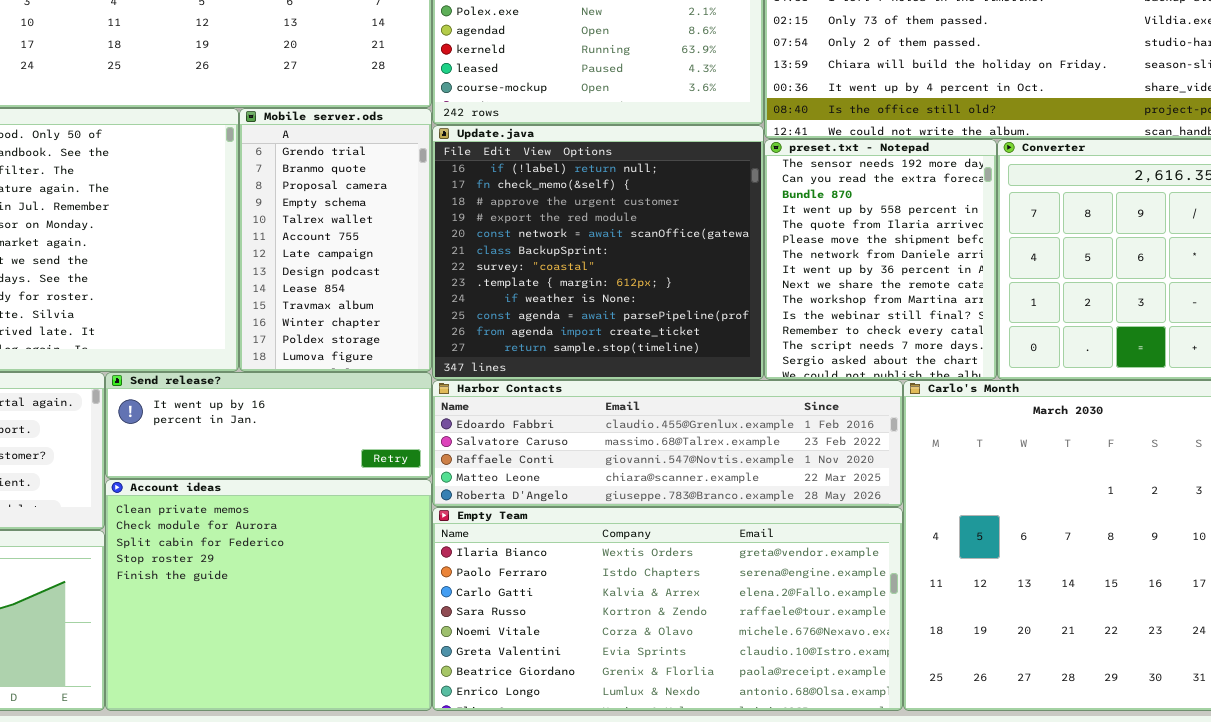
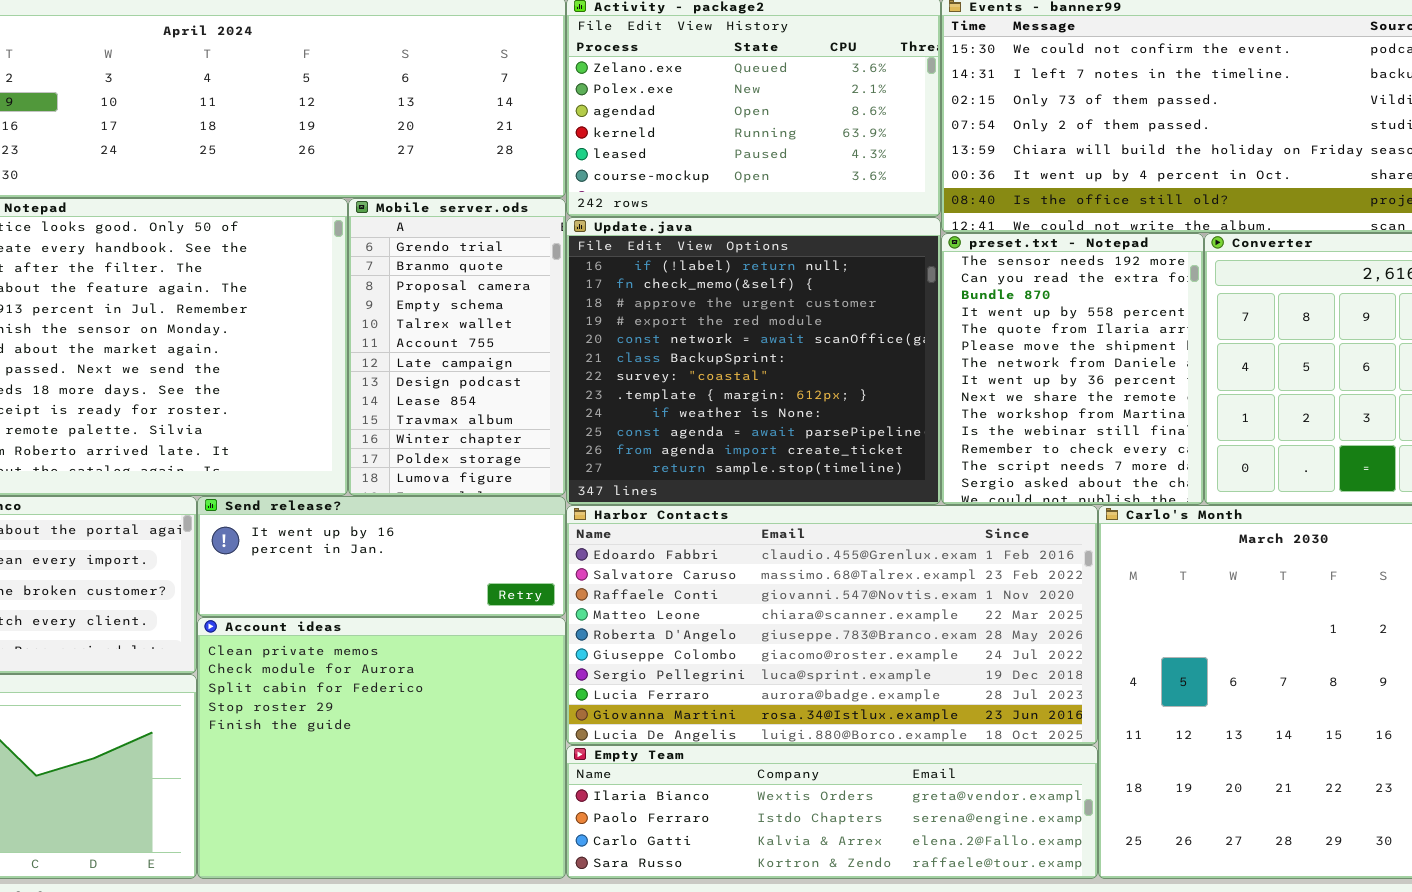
Harbor Contacts: [432,380,903,507] -> [566,505,1098,745], resized
Empty Team: [432,507,903,711] -> [566,745,1098,879], resized

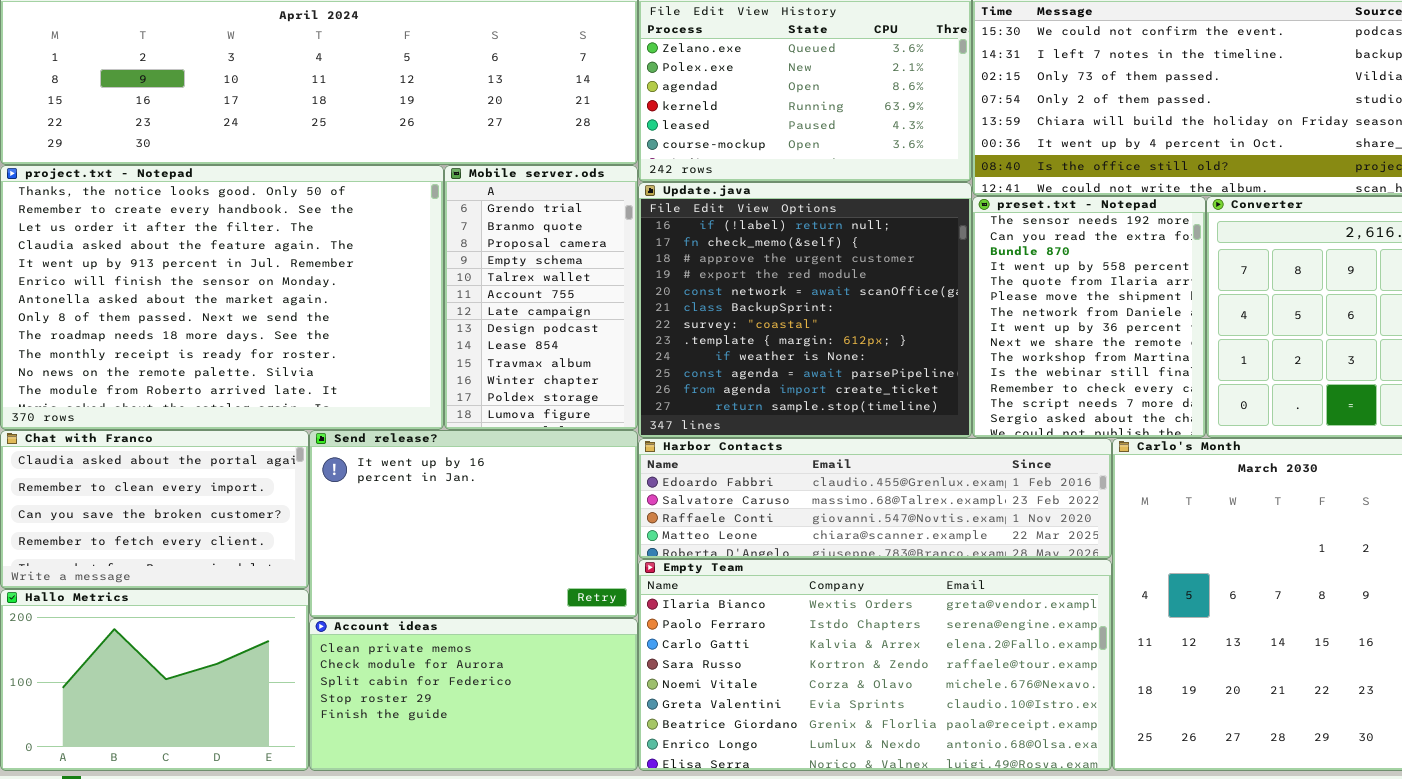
Send release?: [197,496,566,617] -> [309,430,638,618], resized
Harbor Contacts: [566,505,1098,745] -> [638,438,1112,559], resized
Account ideas: [197,617,566,879] -> [309,618,638,771], resized
Empty Team: [566,745,1098,879] -> [638,559,1112,771], resized

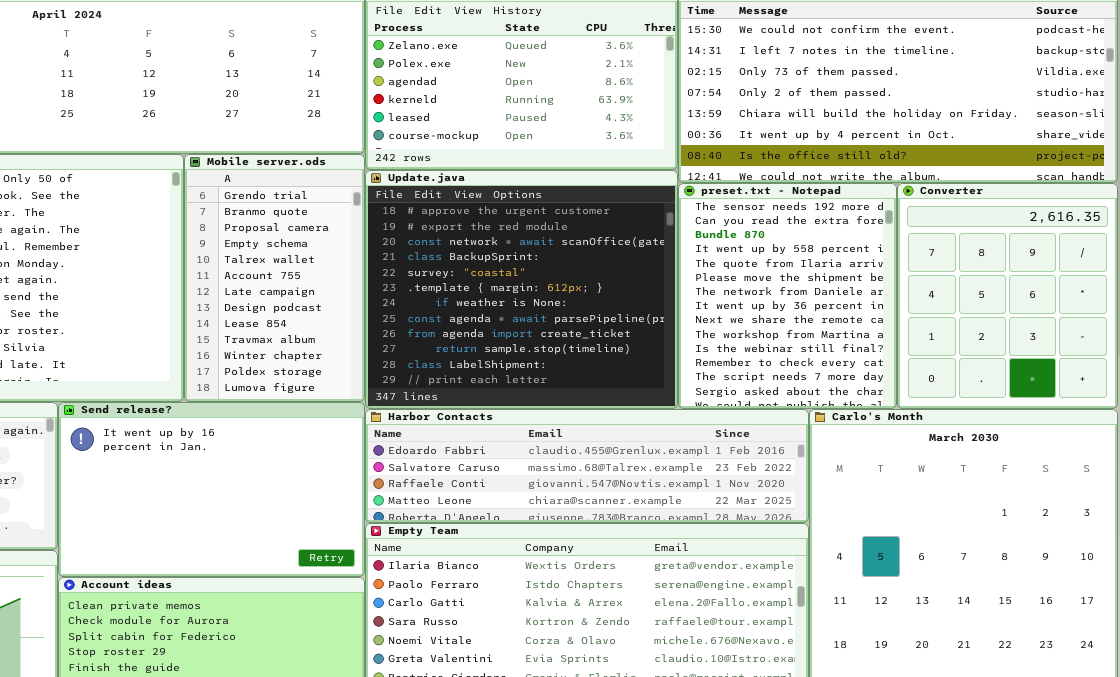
Update.java: [638,182,972,438] -> [365,170,678,409], scrolled down 2 rows

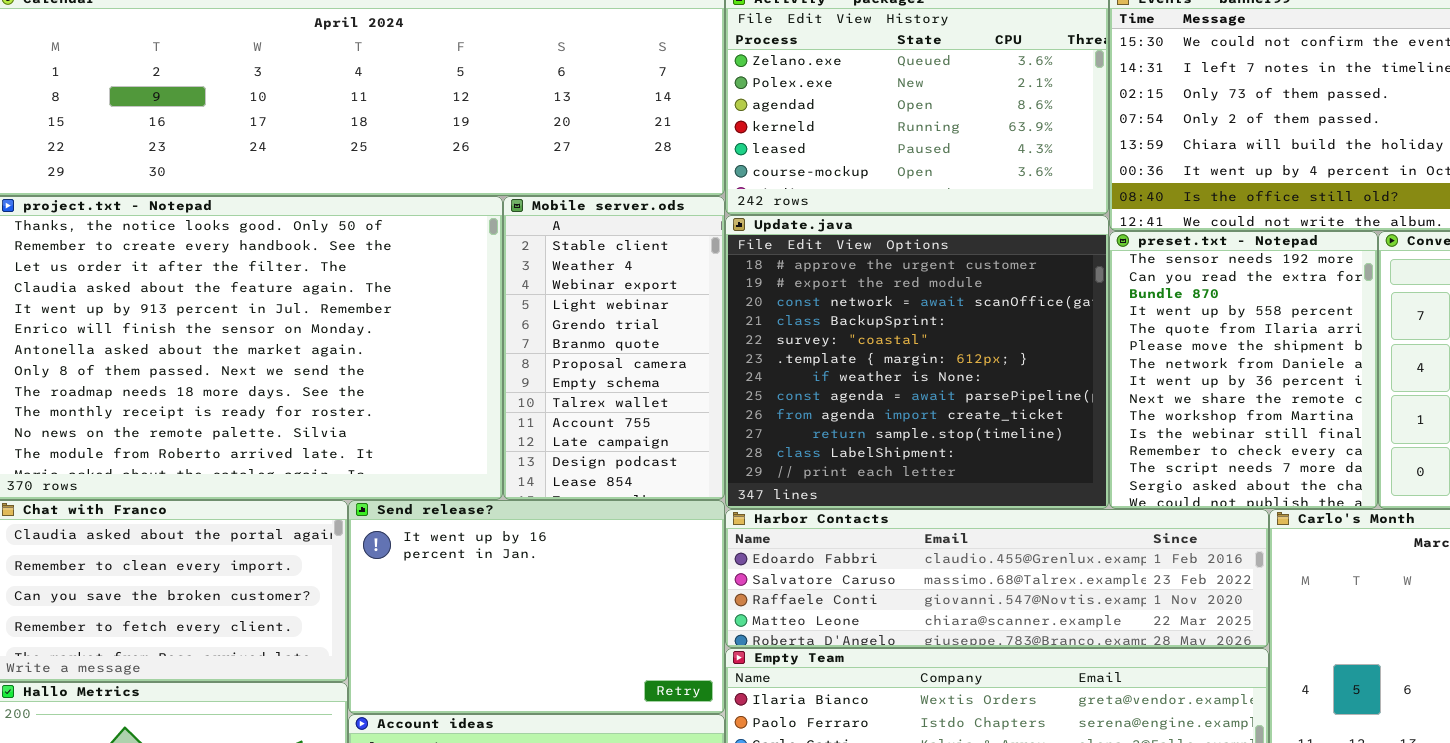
Mobile server.ods: [184,154,365,402] -> [503,196,725,500], scrolled up 4 rows

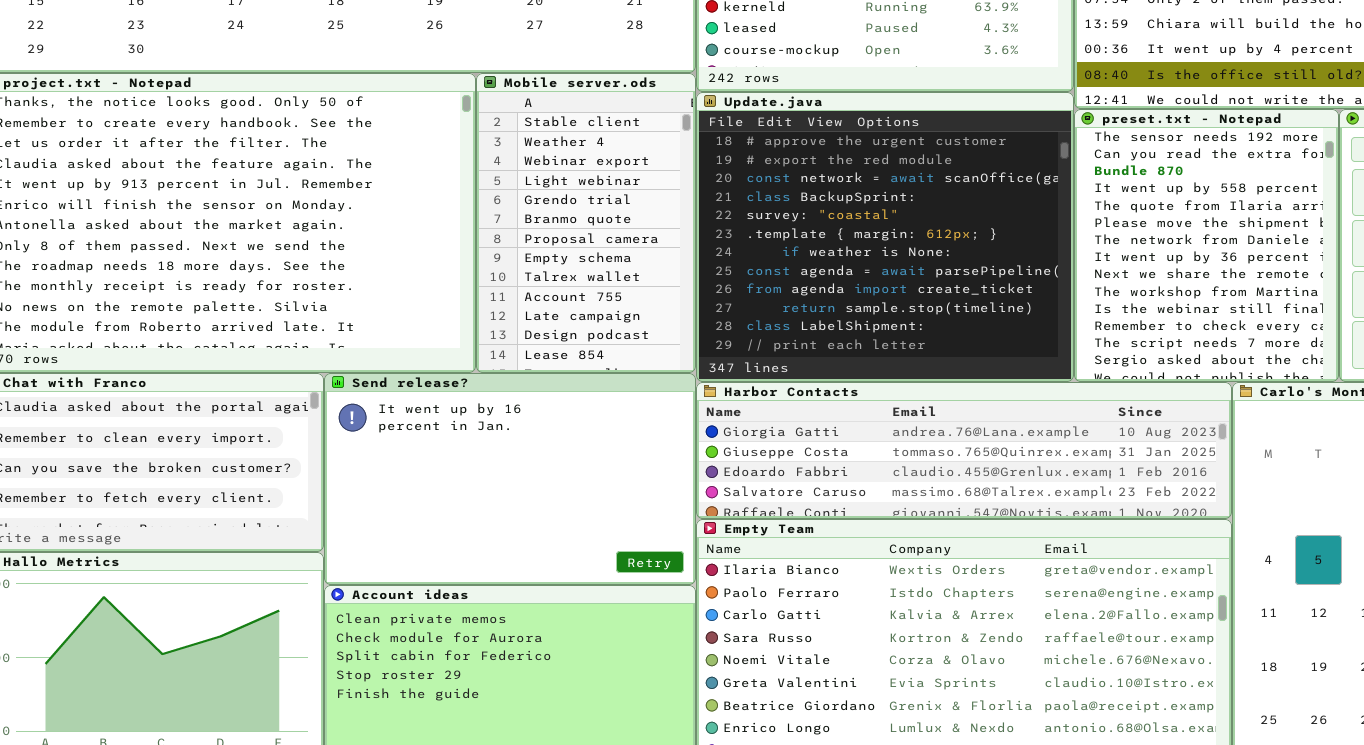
Harbor Contacts: [725,509,1269,648] -> [696,382,1232,519], scrolled up 2 rows

